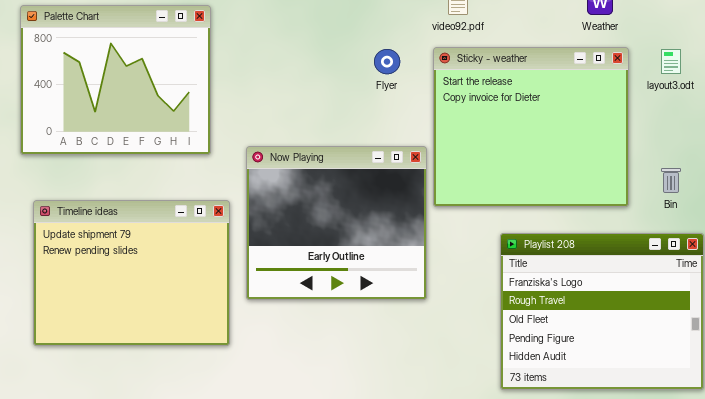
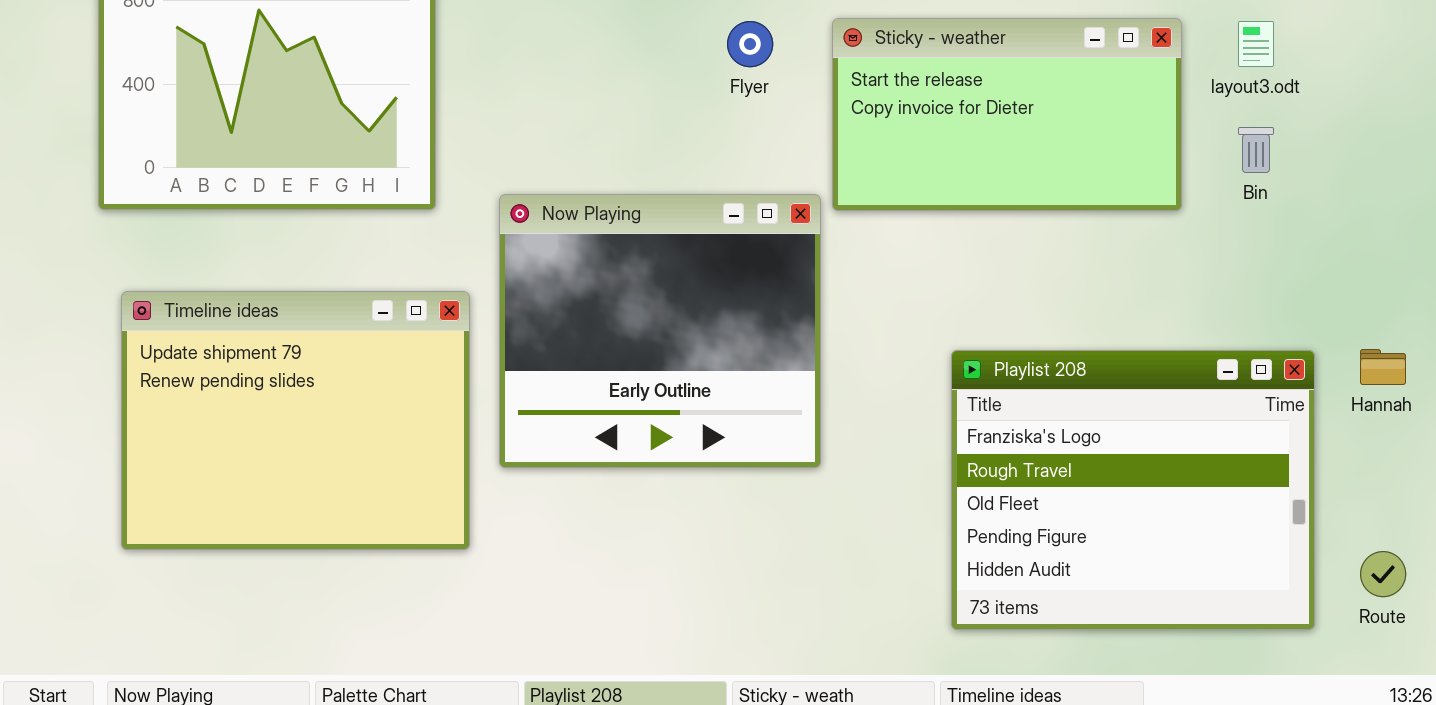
Sticky - weather: [433,47,629,207] -> [832,18,1182,211], resized
Bin: [661,168,681,193] -> [1238,127,1274,173], moved

